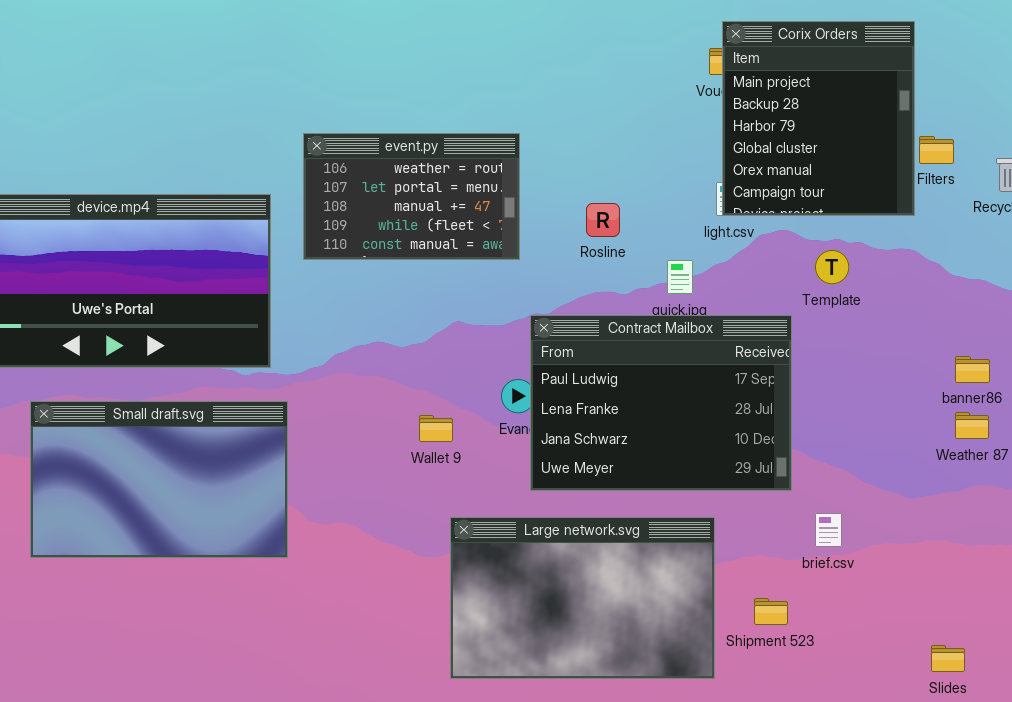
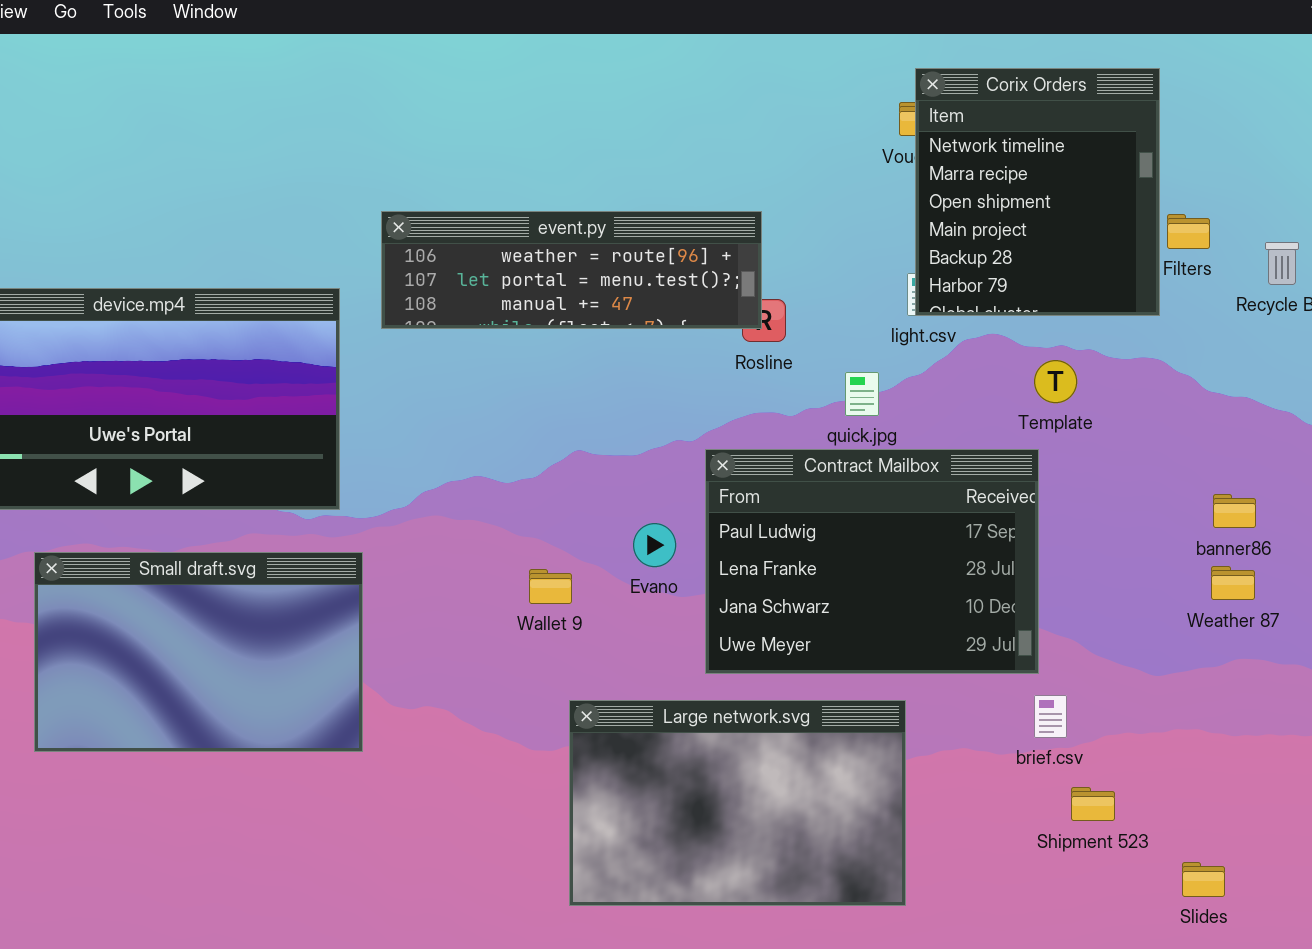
Corix Orders: [722,21,915,216] -> [915,68,1160,316], scrolled up 3 rows
event.py: [303,133,520,260] -> [381,211,762,329], resized
Contract Mailbox: [530,315,792,491] -> [705,449,1039,674], moved
Shipment 523: [754,598,788,625] -> [1071,787,1115,821], moved

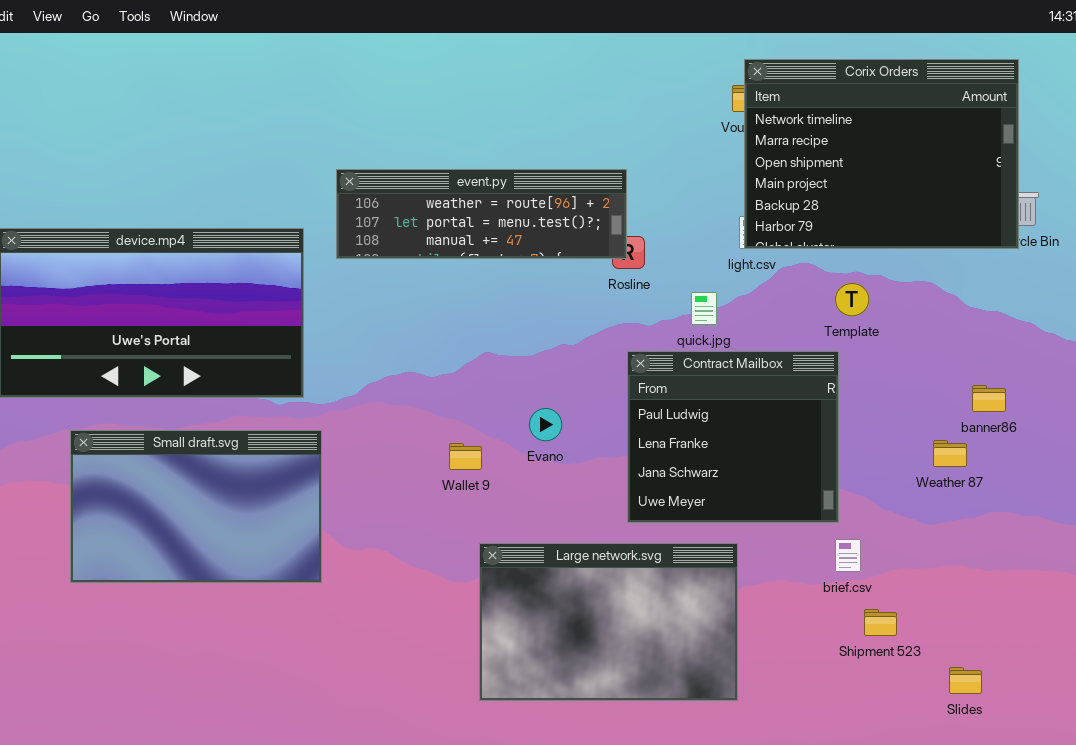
Corix Orders: [915,68,1160,316] -> [744,59,1019,249], resized
Contract Mailbox: [705,449,1039,674] -> [627,351,839,523], resized
Weather 87: [1211,566,1255,600] -> [933,440,967,467], moved

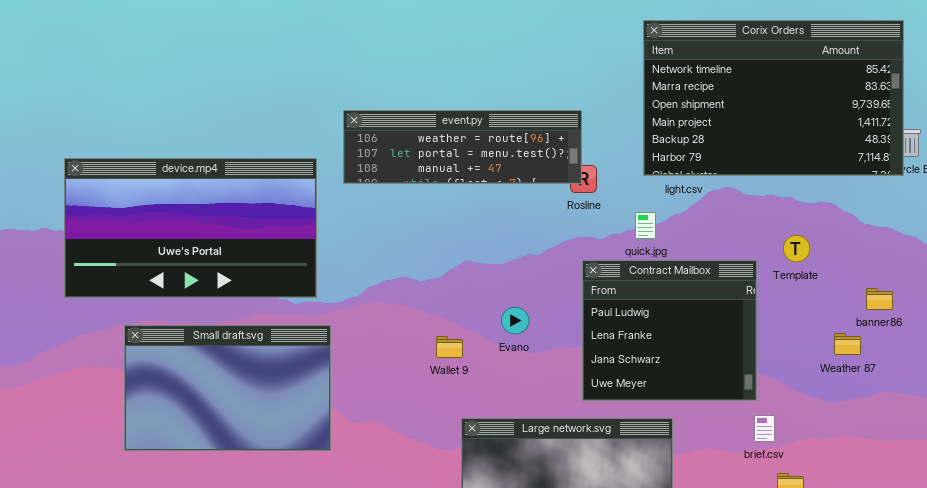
Corix Orders: [744,59,1019,249] -> [643,20,904,176], resized
Template: [835,283,869,316] -> [783,235,810,262], moved

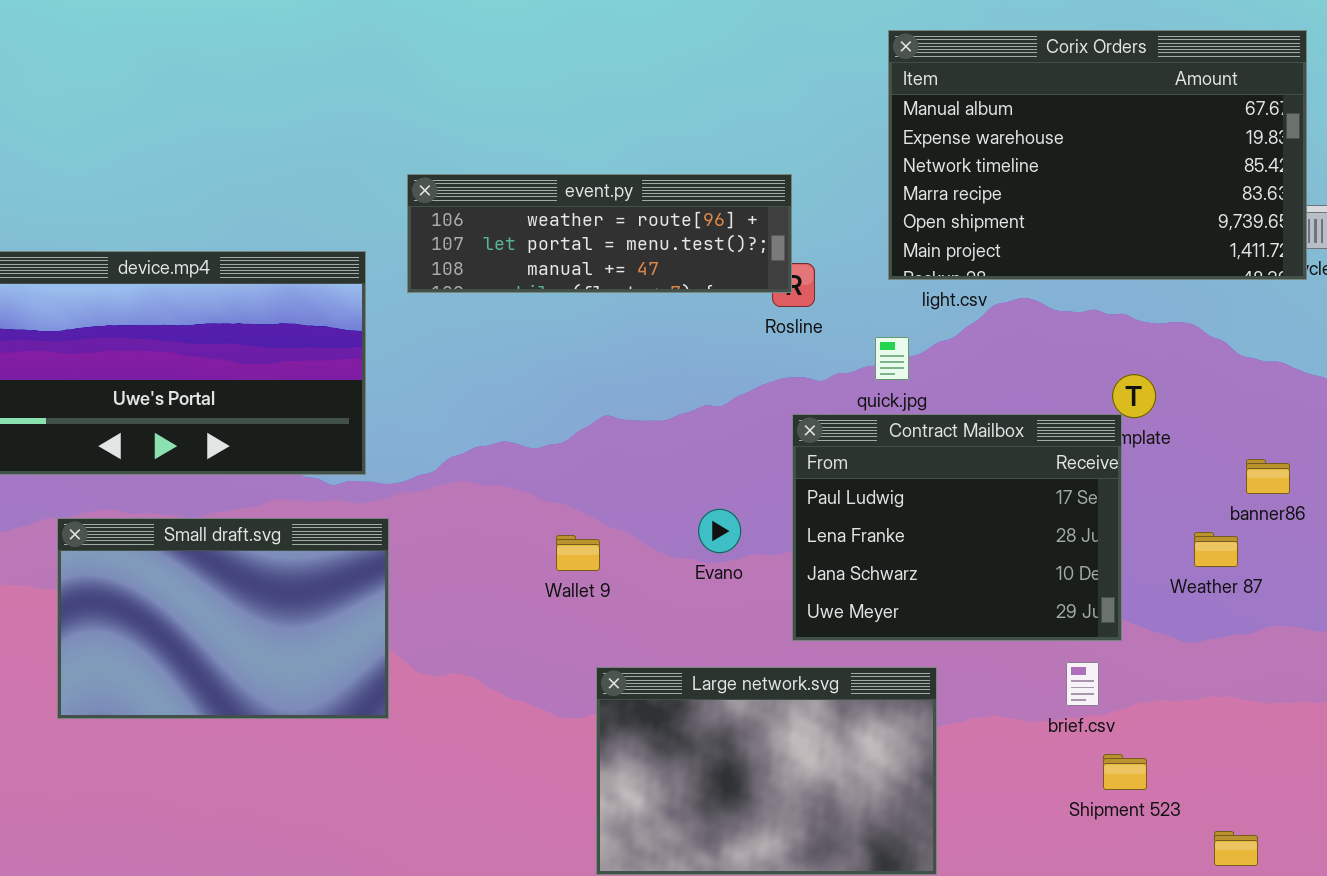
Corix Orders: [643,20,904,176] -> [888,30,1307,280], scrolled up 2 rows
Contract Mailbox: [582,260,757,401] -> [792,414,1122,641], resized
Evano: [501,307,529,334] -> [698,509,741,553], moved

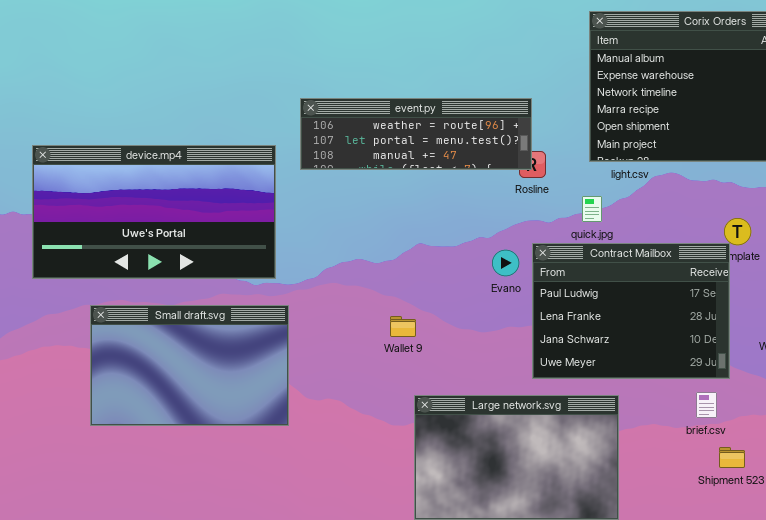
Evano: [698,509,741,553] -> [492,250,519,276], moved

